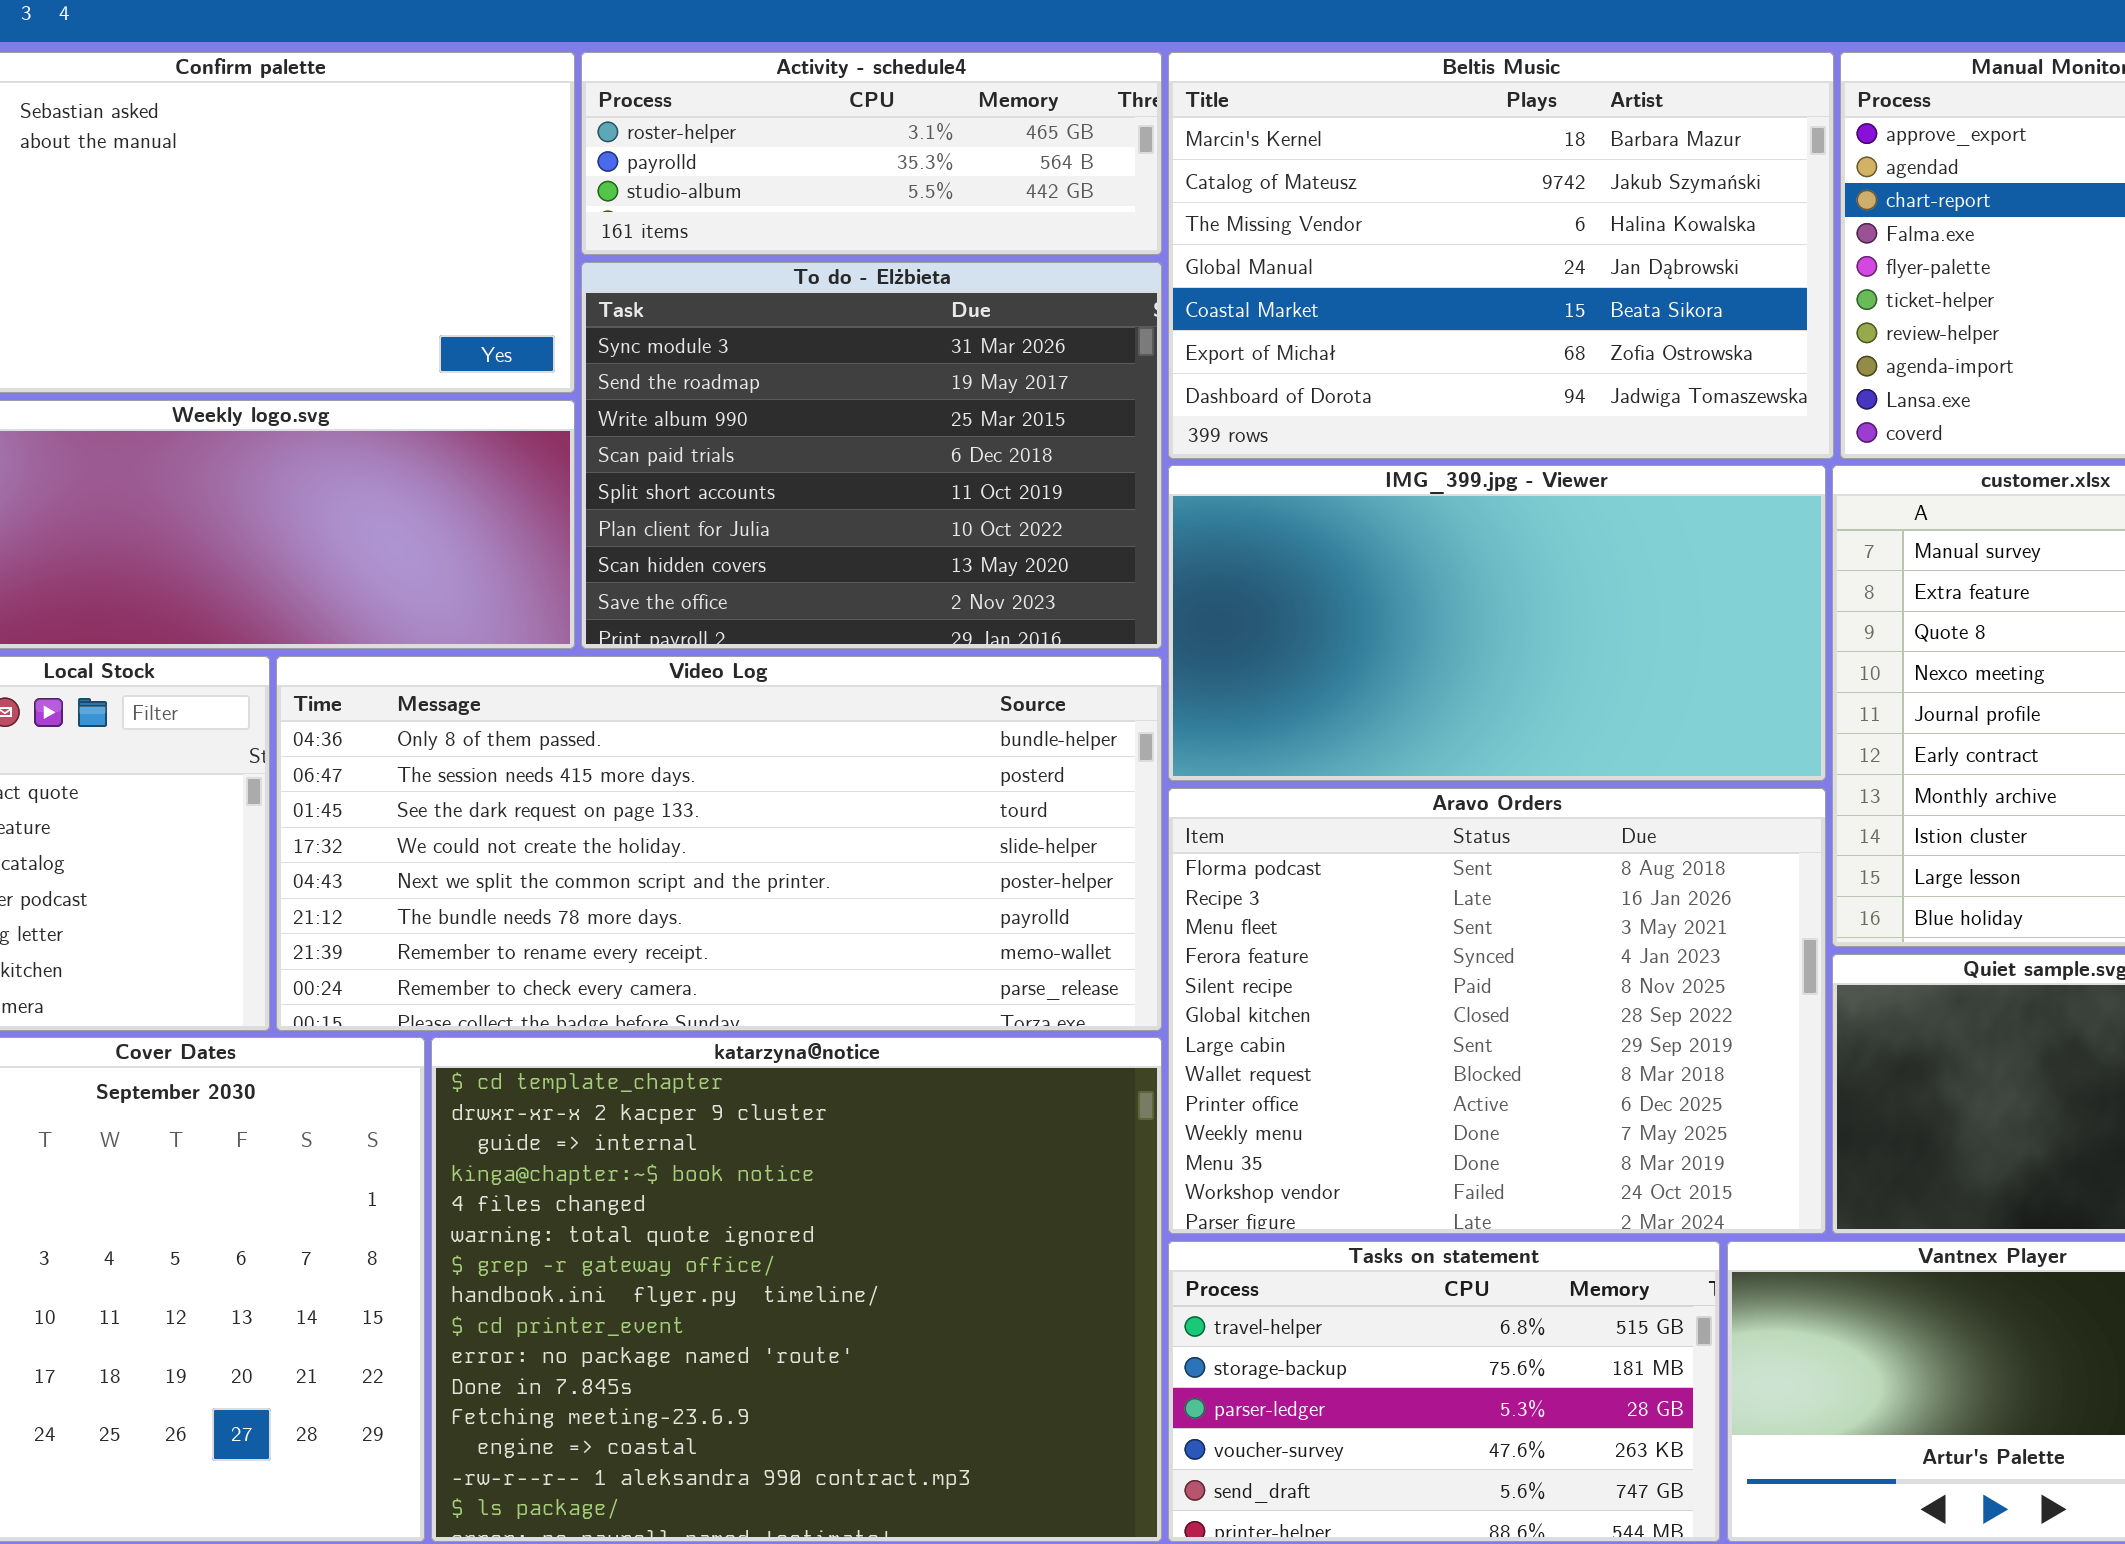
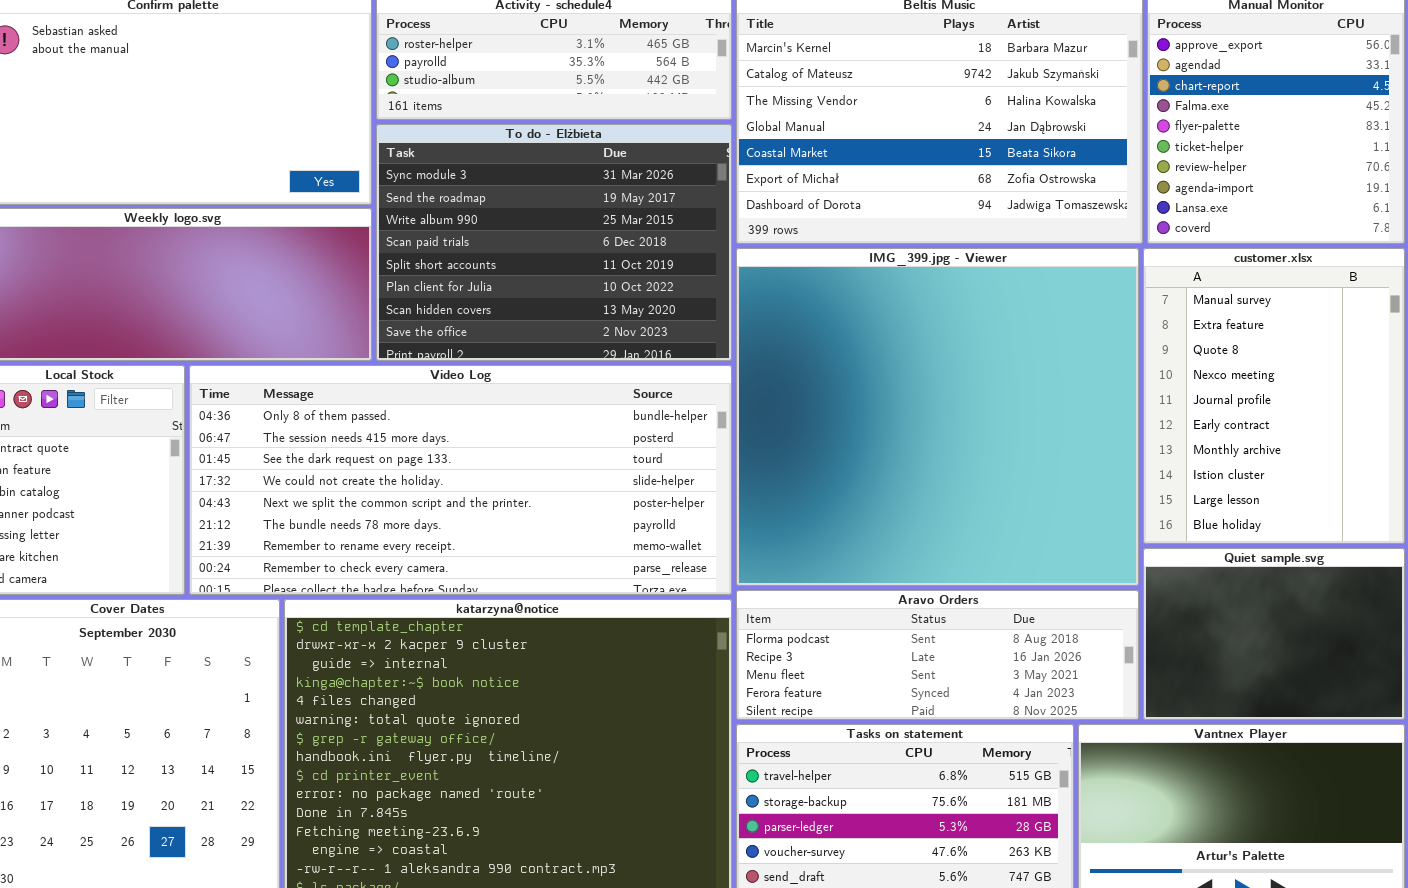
IMG_399.jpg - Viewer: [1168,465,1826,781] -> [736,248,1139,586], resized
Aravo Orders: [1168,788,1826,1234] -> [736,590,1139,720], resized

